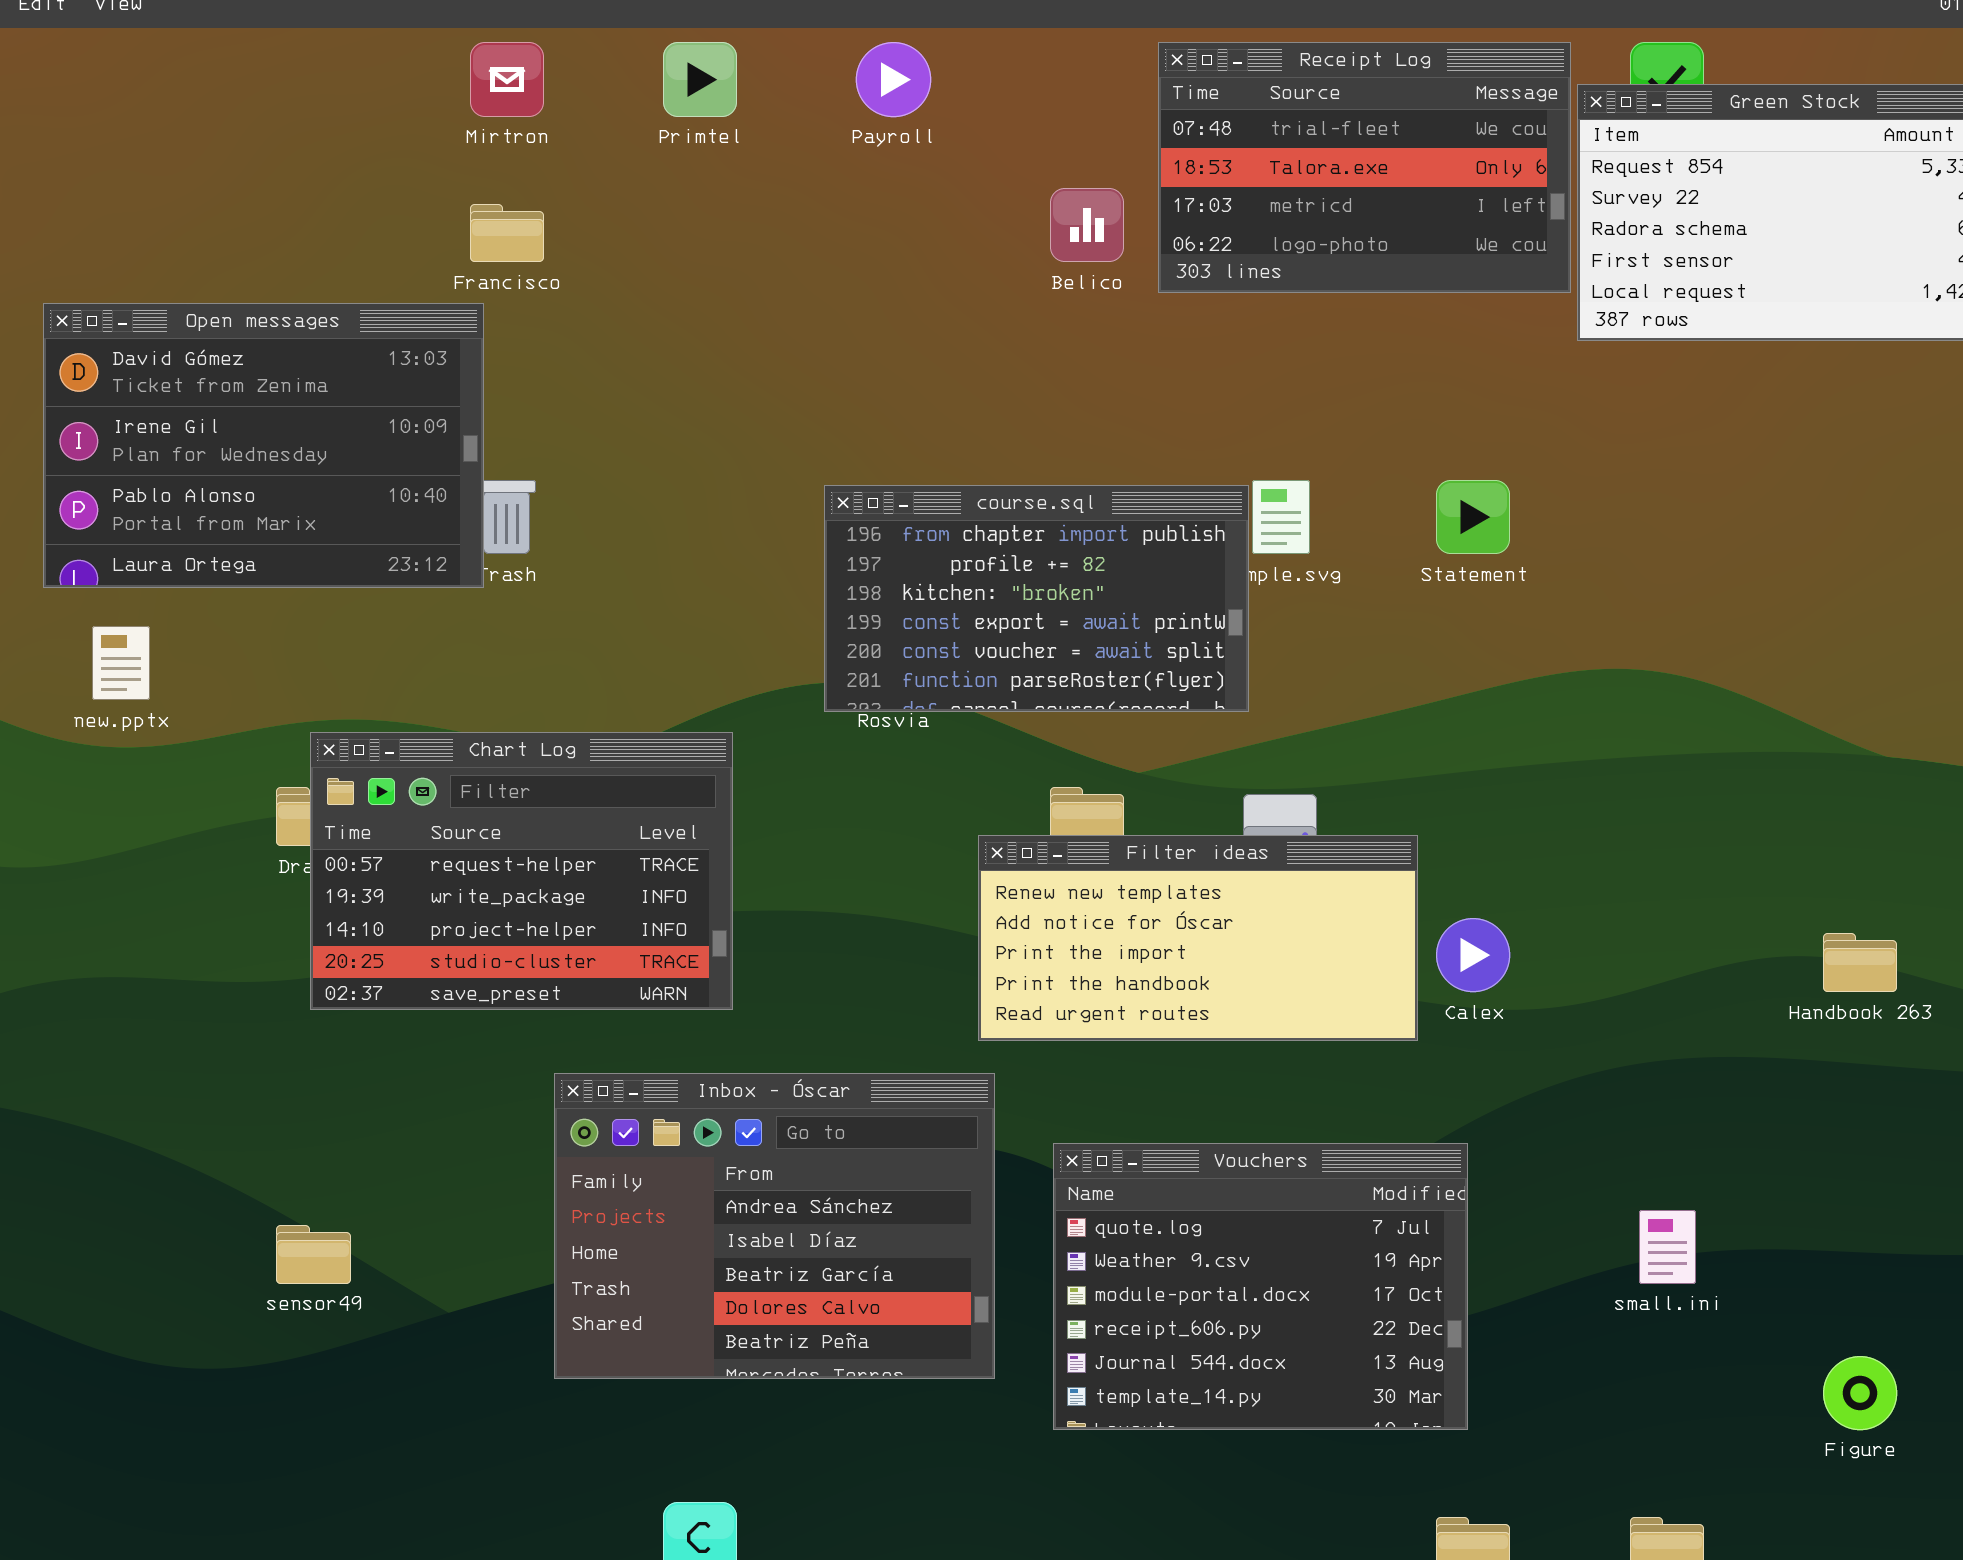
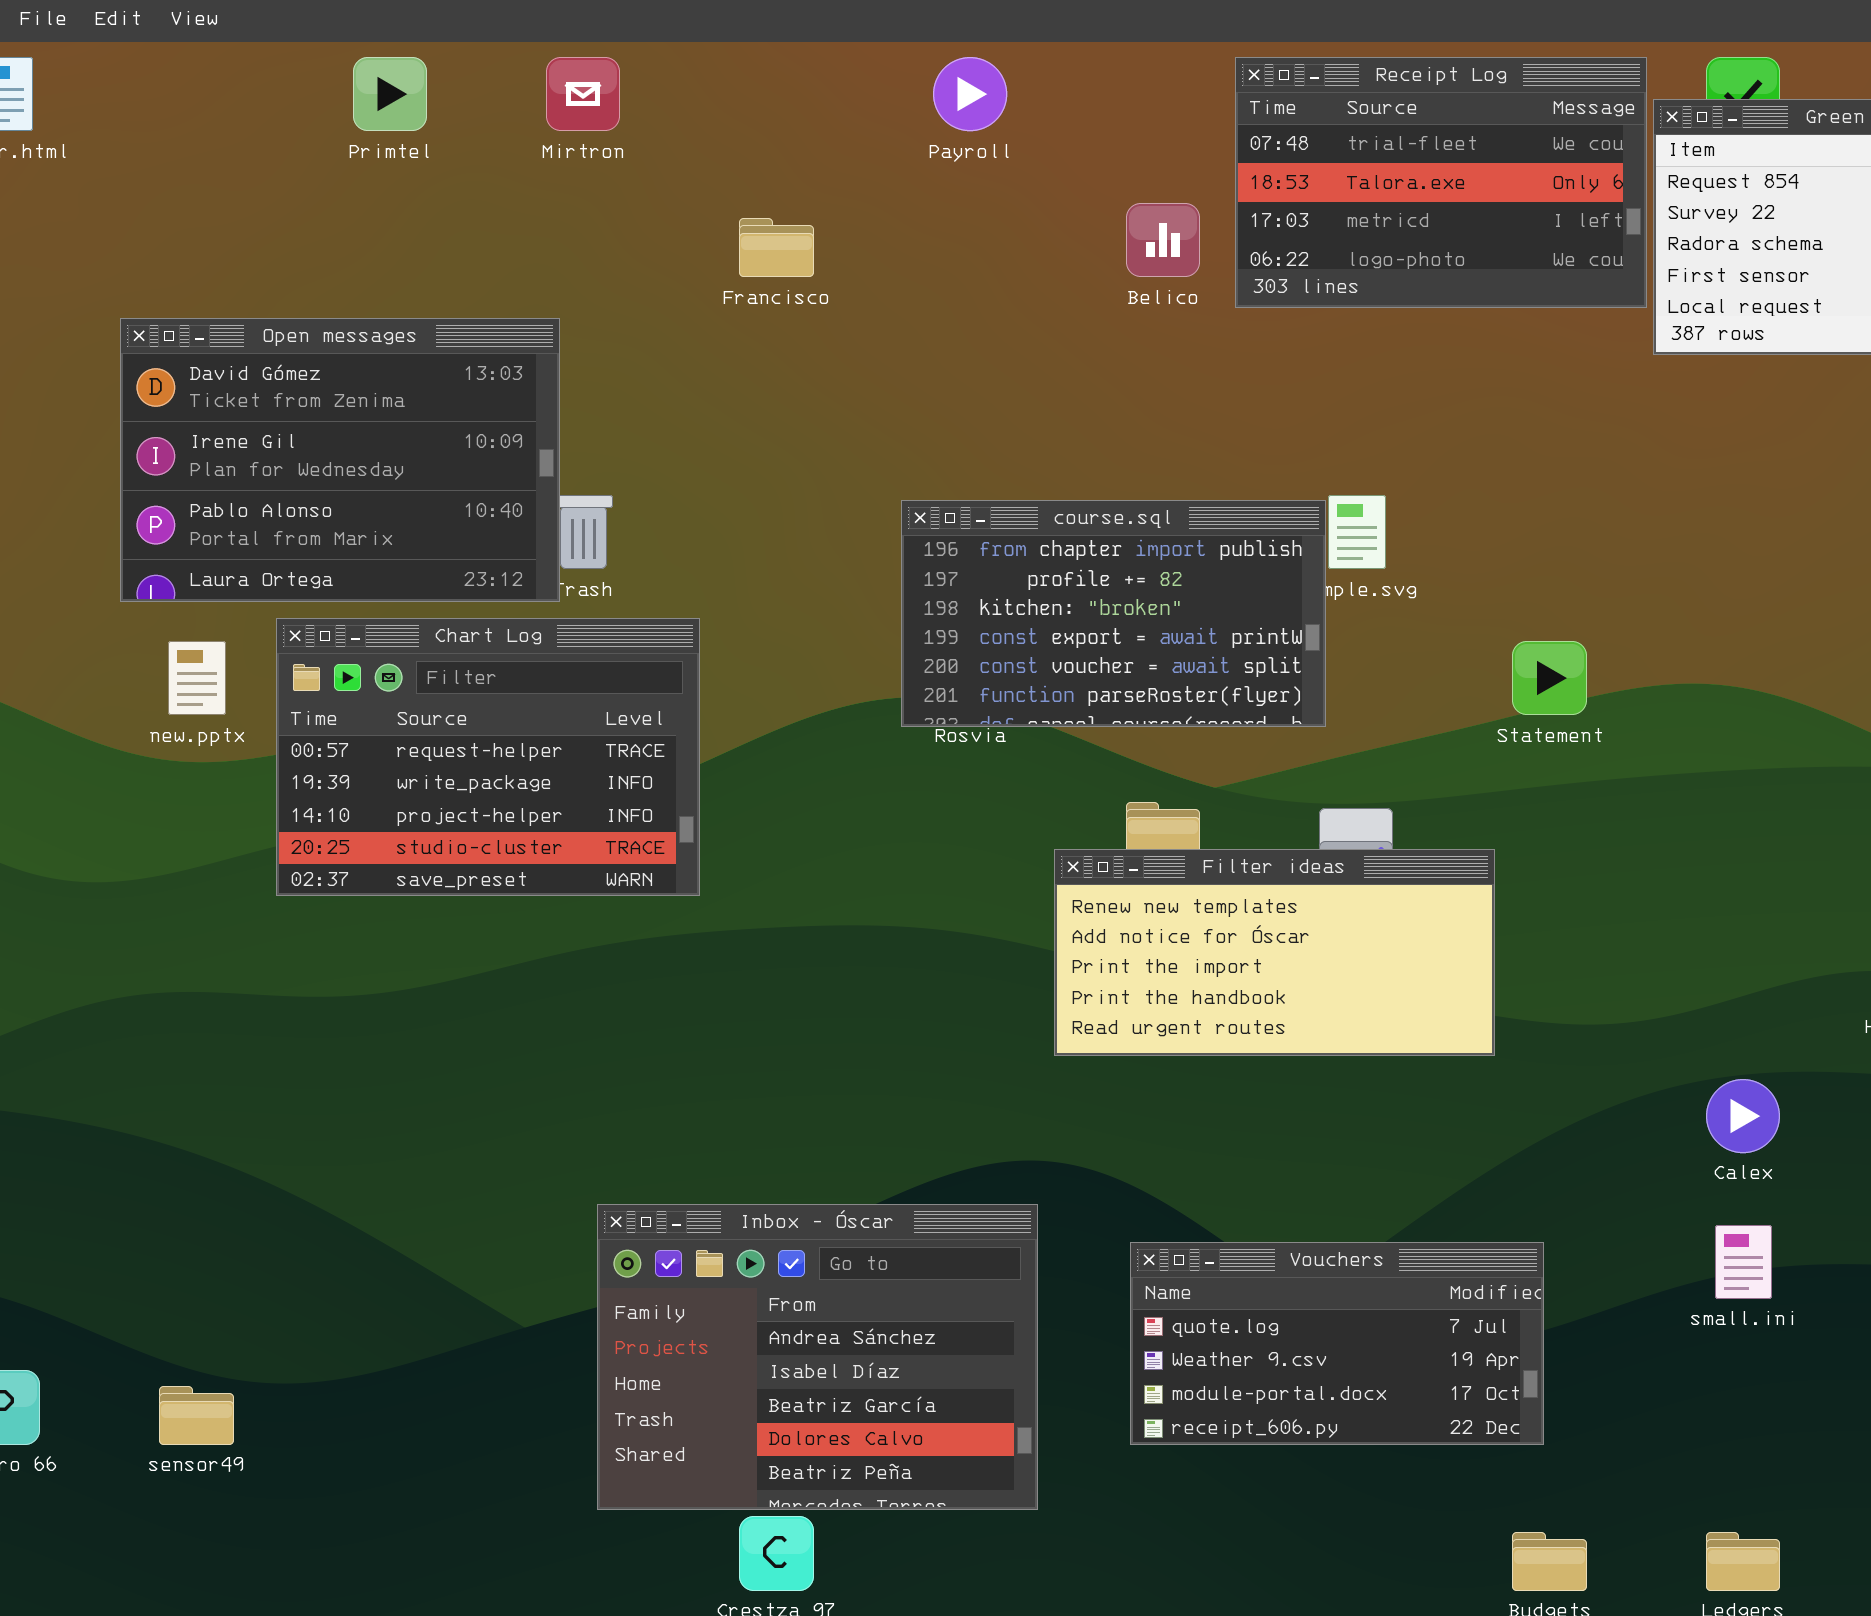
Primtel: [663,42,737,117] -> [353,57,427,131], moved
Francisco: [470,204,544,262] -> [739,218,814,277], moved
Statement: [1436,480,1510,554] -> [1512,641,1587,715], moved
Chart Log: [310,732,733,1010] -> [276,618,700,896], moved
Calex: [1436,918,1510,992] -> [1706,1079,1780,1153], moved
Inbox - Óscar: [554,1073,995,1379] -> [597,1204,1038,1510], moved
Vouchers: [1053,1143,1468,1430] -> [1130,1242,1544,1445], resized
sensor49: [276,1225,351,1284] -> [159,1386,234,1445], moved

